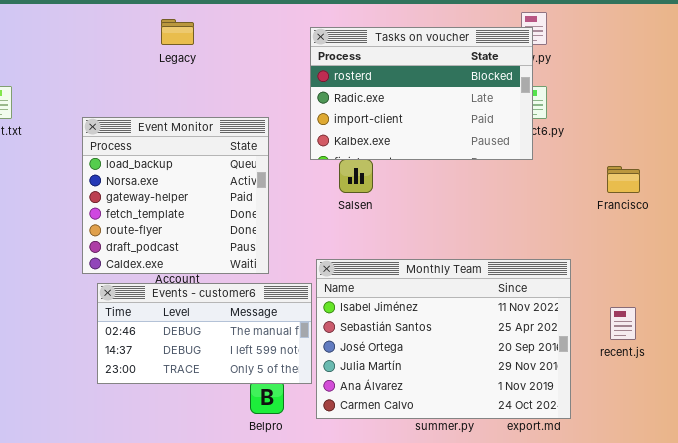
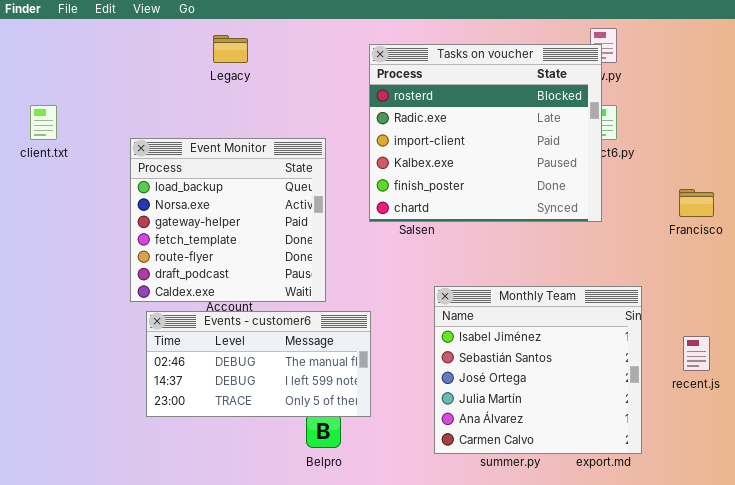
Tasks on voucher: [310,27,533,160] -> [369,44,602,222], resized
Monthly Team: [316,259,571,419] -> [434,286,642,454], resized

